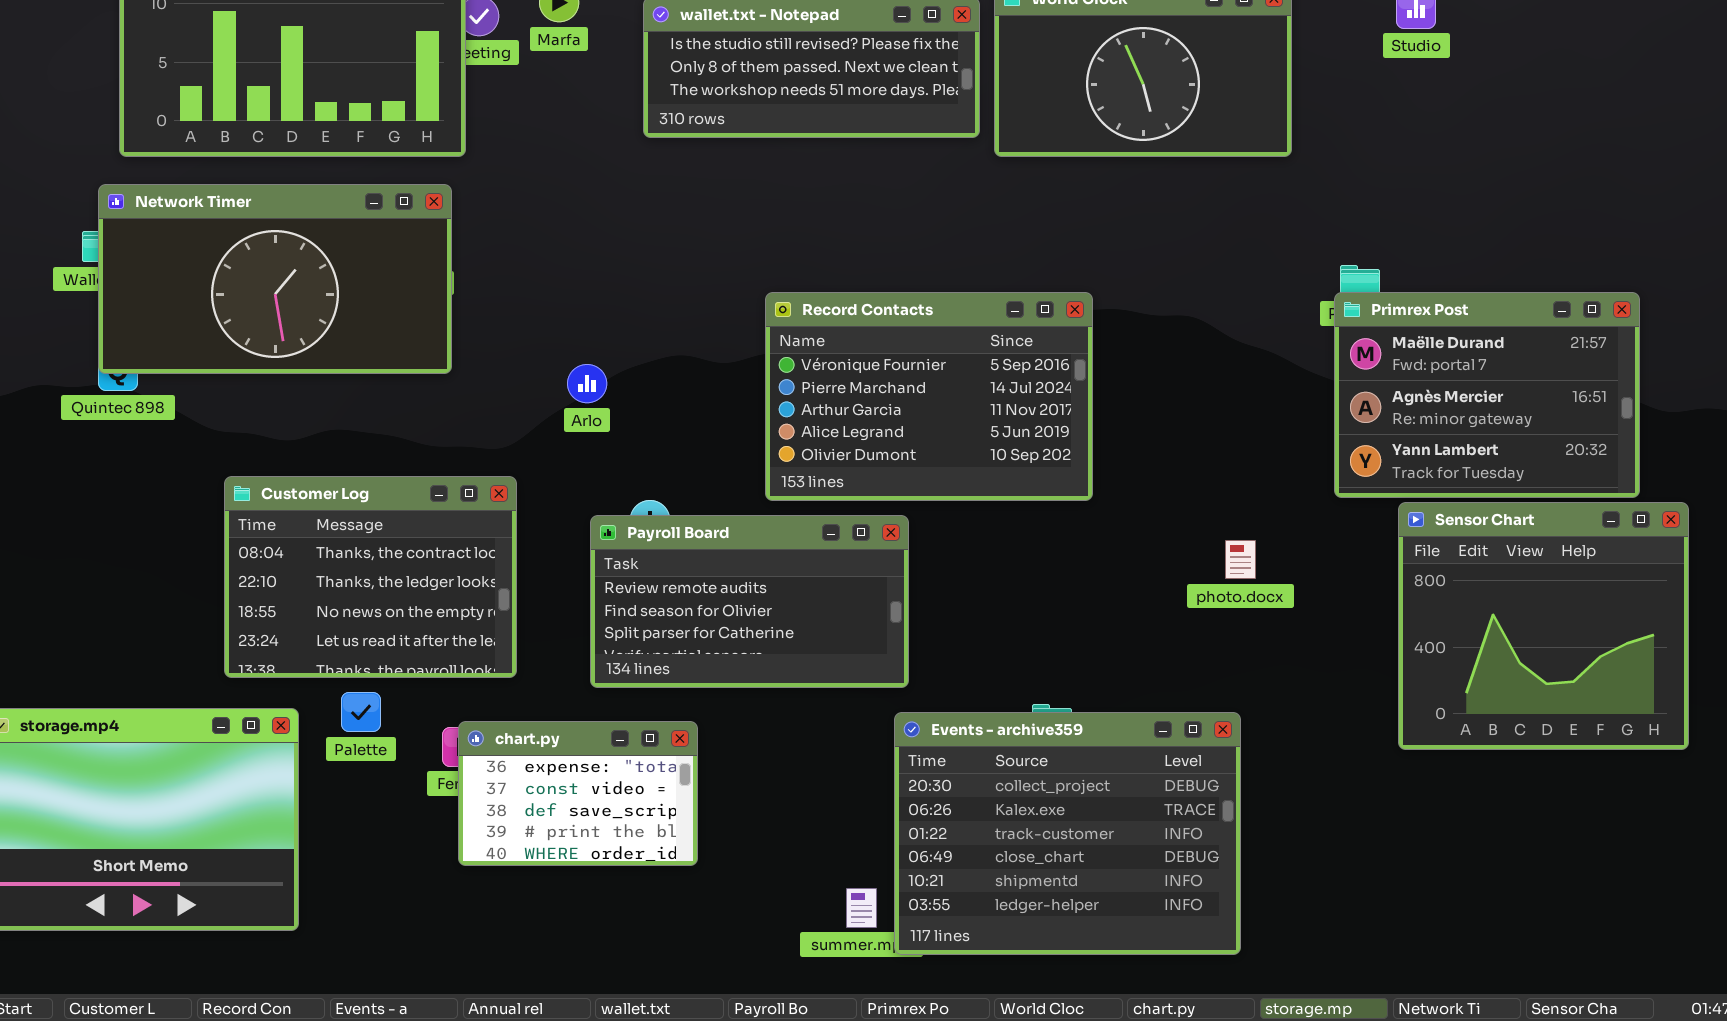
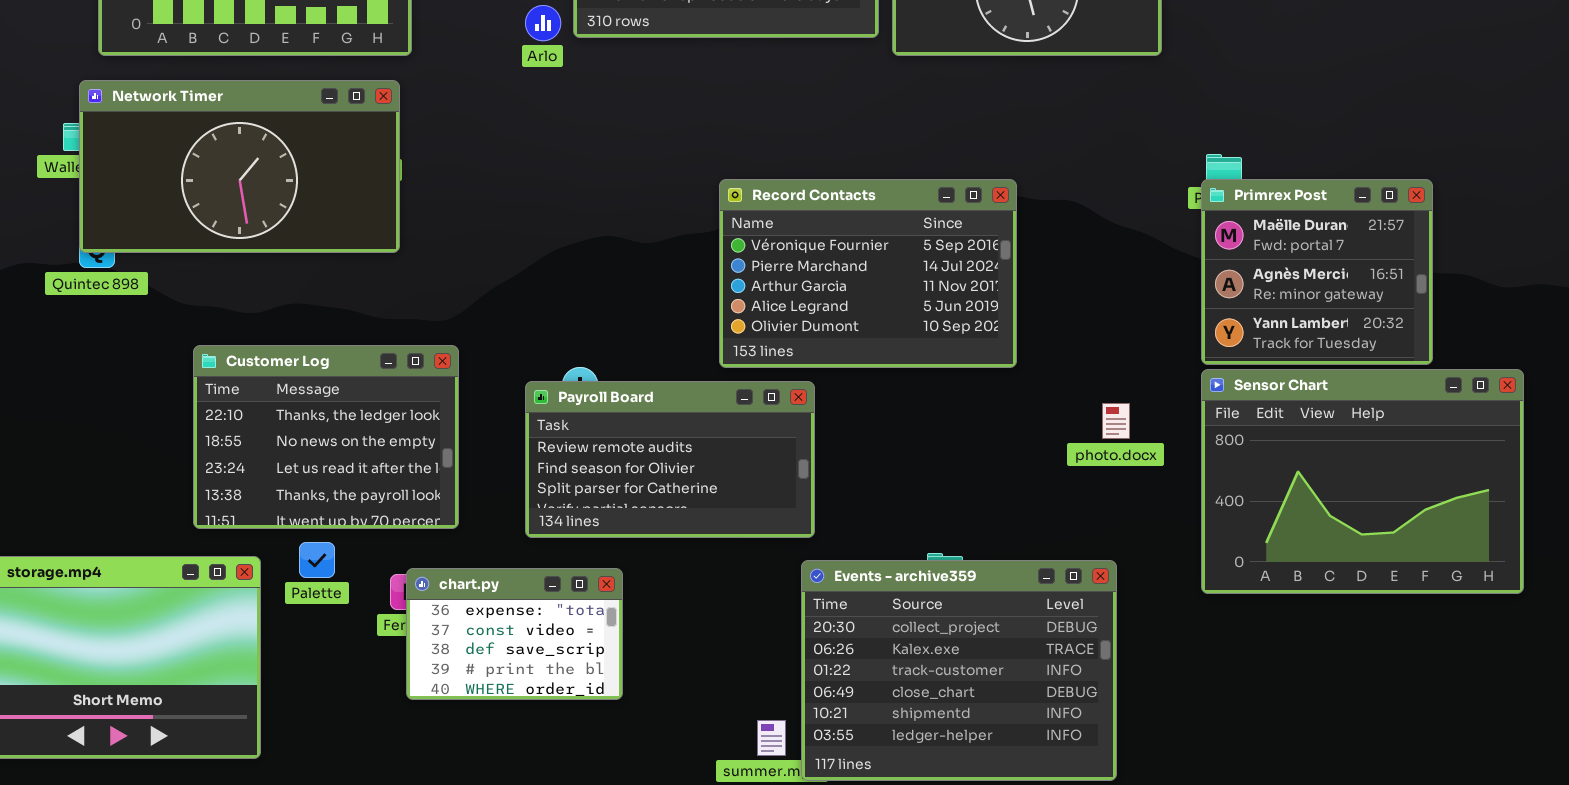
Record Contacts: [765,292,1093,501] -> [719,179,1017,368], moved
Primrex Post: [1334,292,1640,498] -> [1201,179,1433,365], resized
Arlo: [567,364,607,403] -> [525,5,561,41], moved
Customer Log: [224,476,517,678] -> [193,345,459,529], scrolled down 1 row
Sensor Chart: [1398,502,1689,750] -> [1201,369,1524,594], resized

